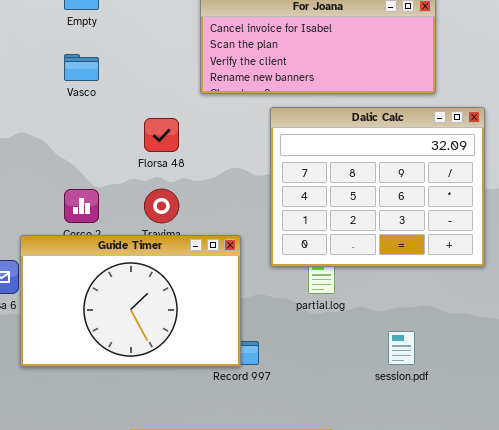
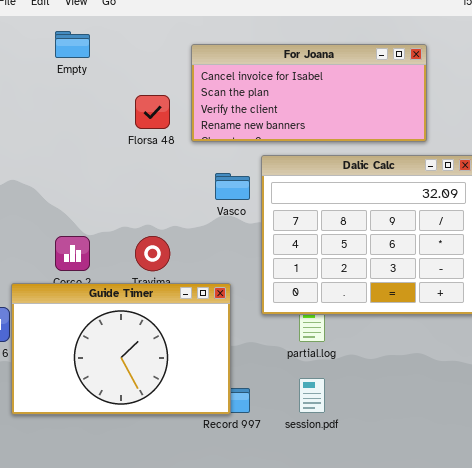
Vasco: [64,54,99,81] -> [215,173,250,200], moved
Florsa 48: [144,118,179,152] -> [135,95,170,129], moved
session.pdf: [388,331,415,365] -> [299,378,325,413], moved

